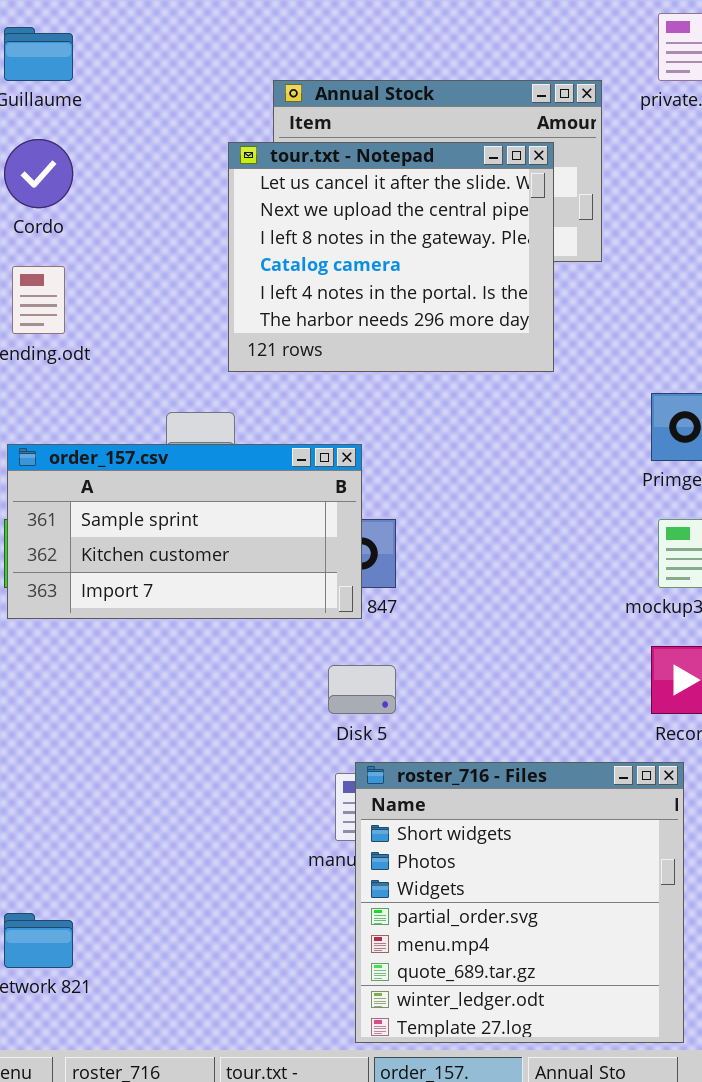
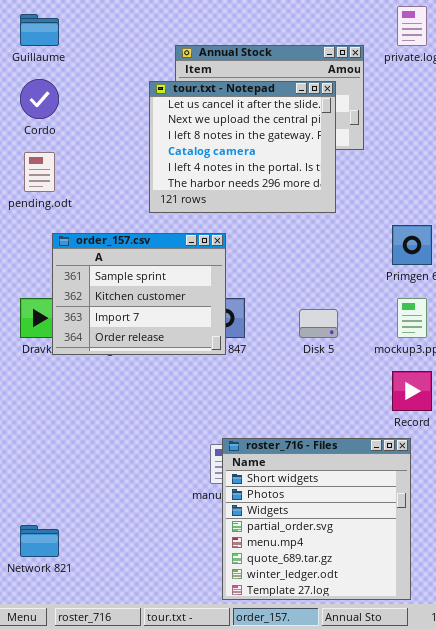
order_157.csv: [7,444,362,619] -> [52,233,226,355], resized
Disk 5: [328,665,396,714] -> [299,309,338,338], moved

